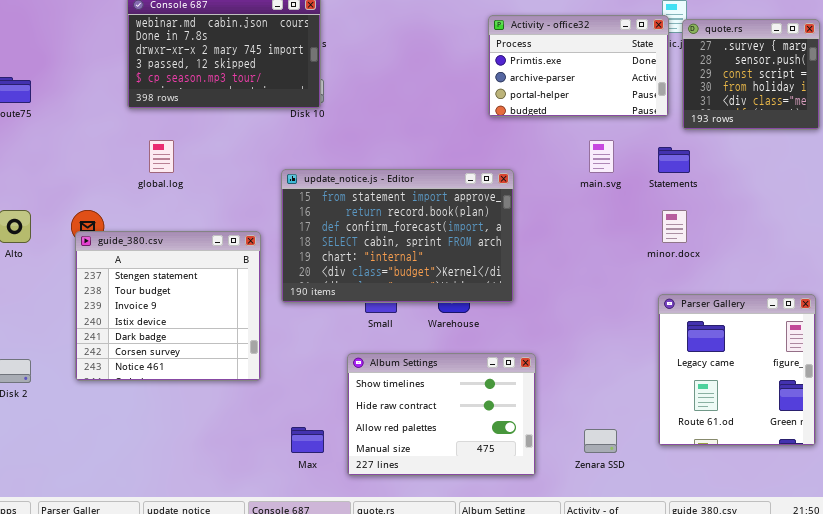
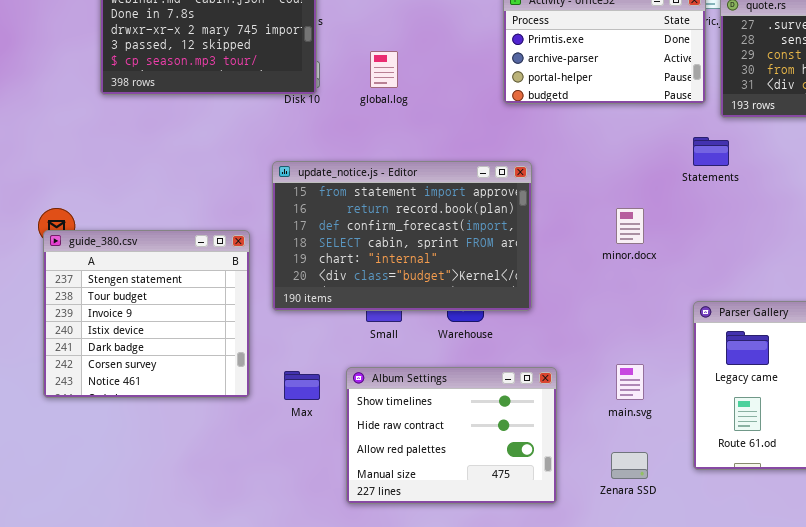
global.log: [149,140,174,173] -> [370,51,398,88], moved
main.svg: [589,140,614,173] -> [616,364,644,400], moved
minor.docx: [662,210,687,243] -> [616,208,644,244], moved
Max: [291,427,324,453] -> [284,371,320,400], moved

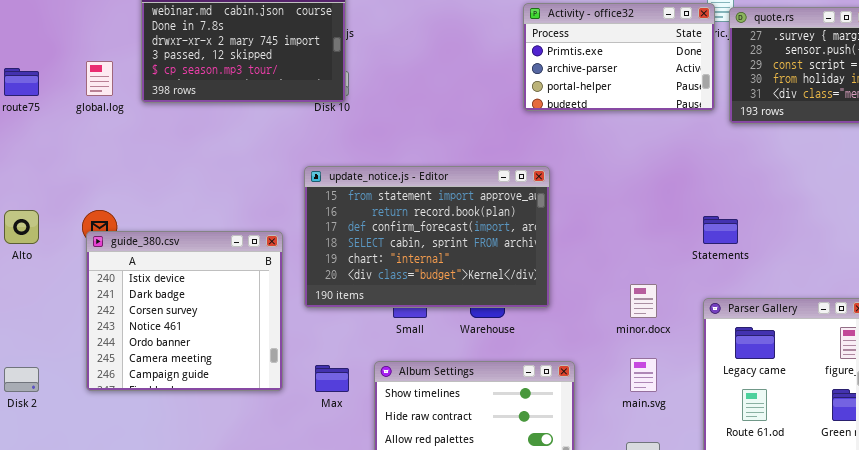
global.log: [370,51,398,88] -> [86,61,113,96], moved
Statements: [693,137,729,166] -> [703,216,738,244], moved
minor.docx: [616,208,644,244] -> [630,284,657,318], moved
guide_380.csv: [43,230,250,398] -> [86,231,283,391], scrolled down 3 rows

